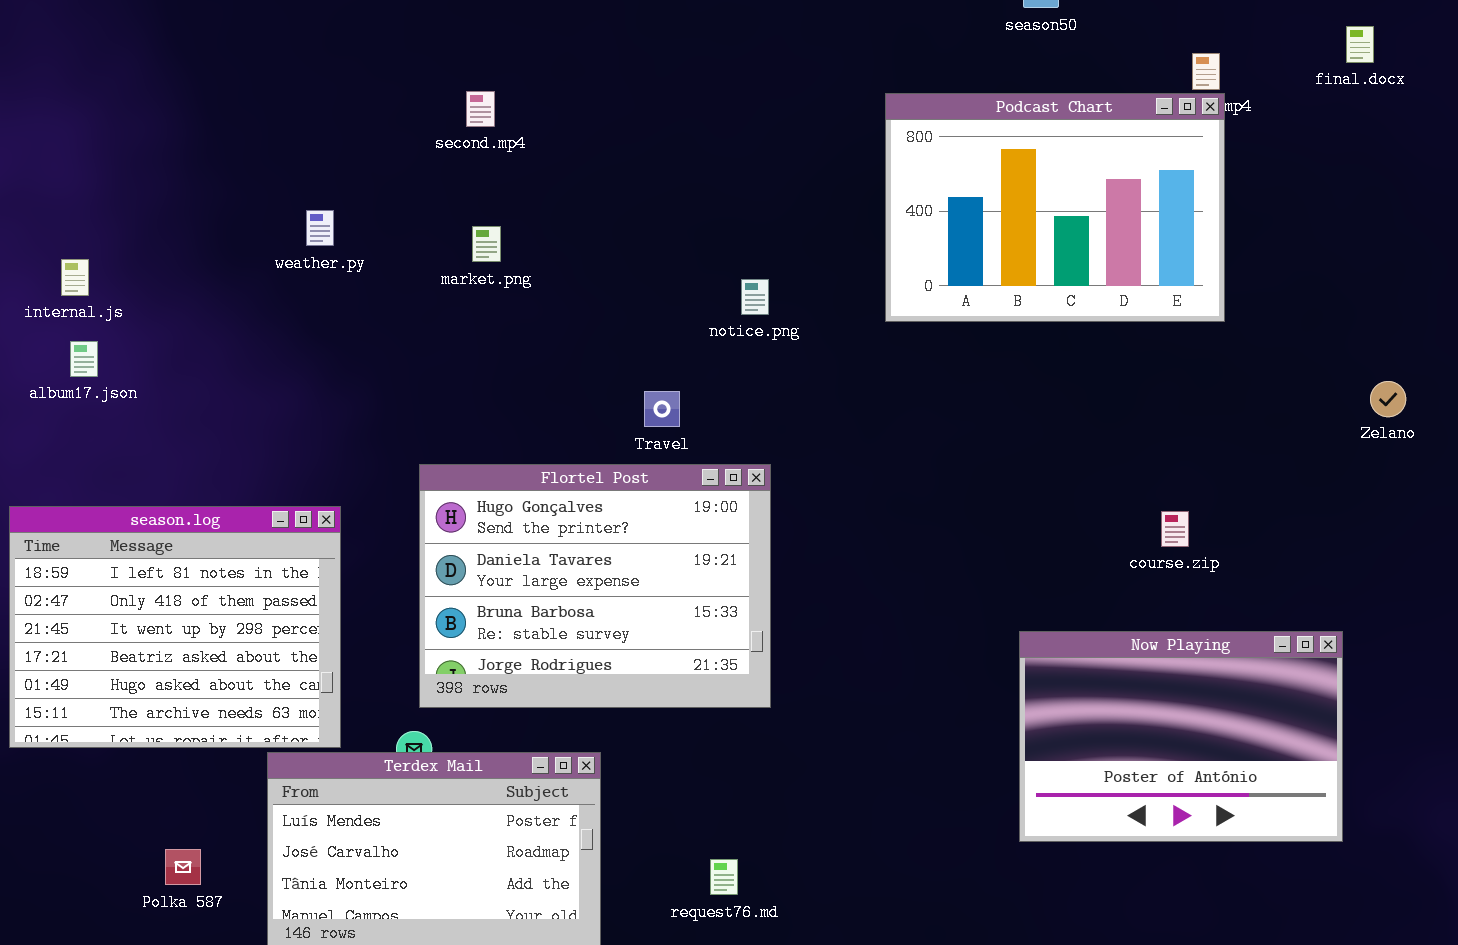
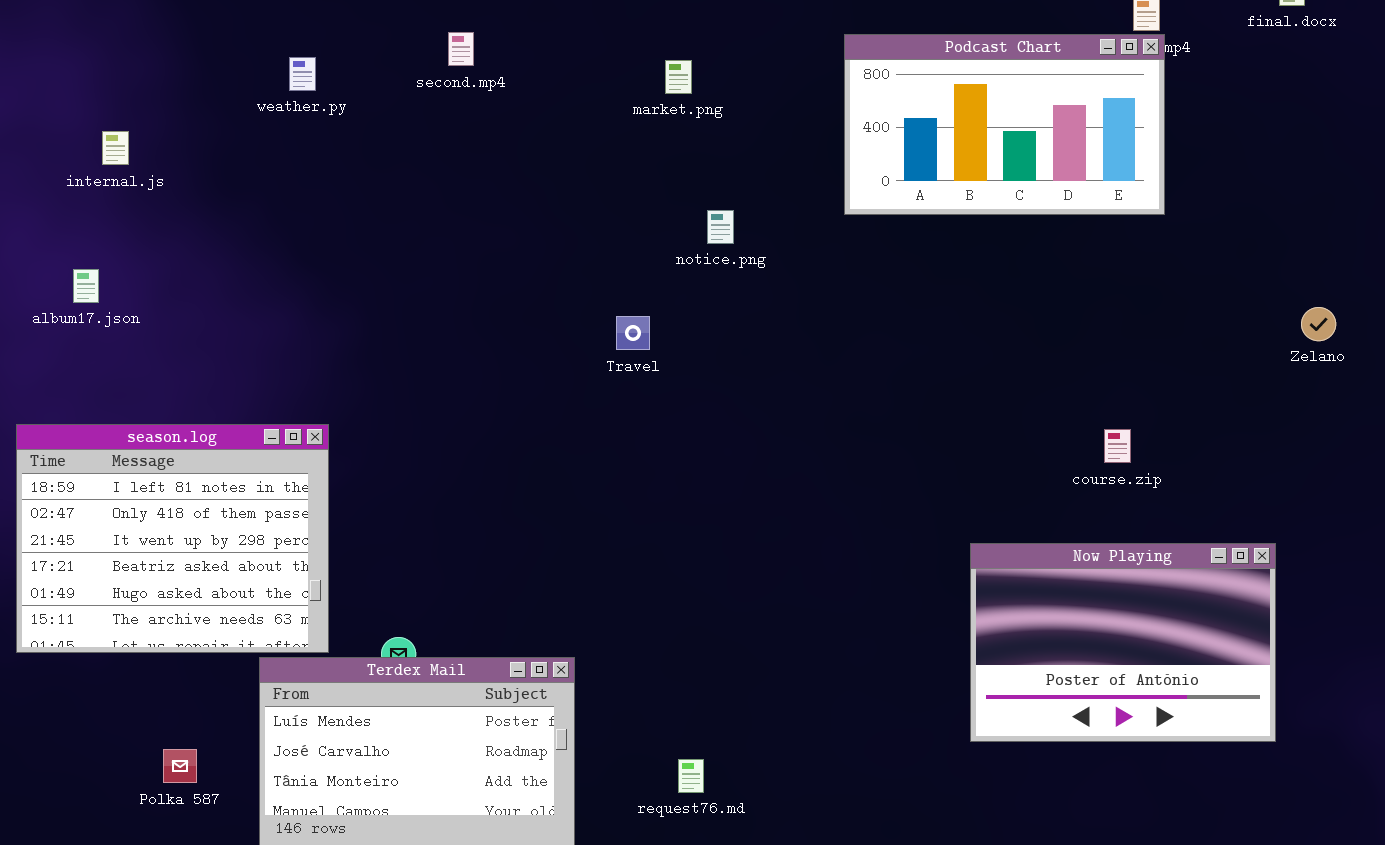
Podcast Chart: [885,93,1225,322] -> [844,34,1165,215], resized
weather.py: [306,210,334,246] -> [289,57,316,91], moved
market.png: [472,226,501,262] -> [665,60,692,94], moved
internal.js: [61,259,89,296] -> [102,131,129,165], moved
Flortel Post: [419,464,771,708] -> none, closed

